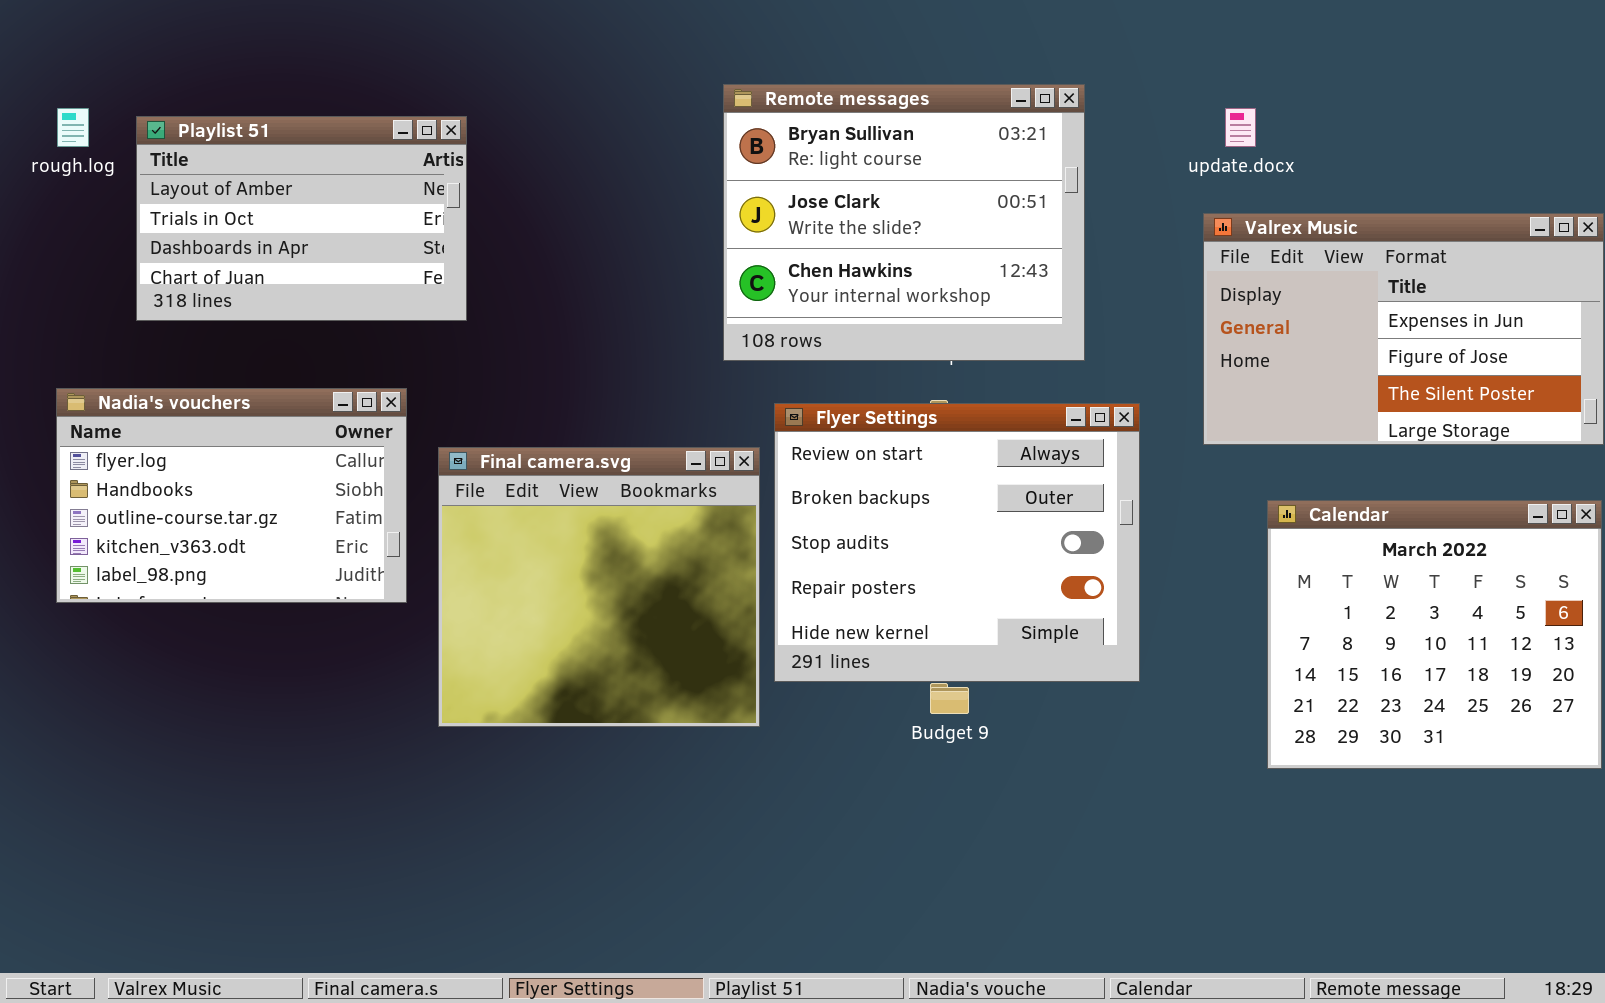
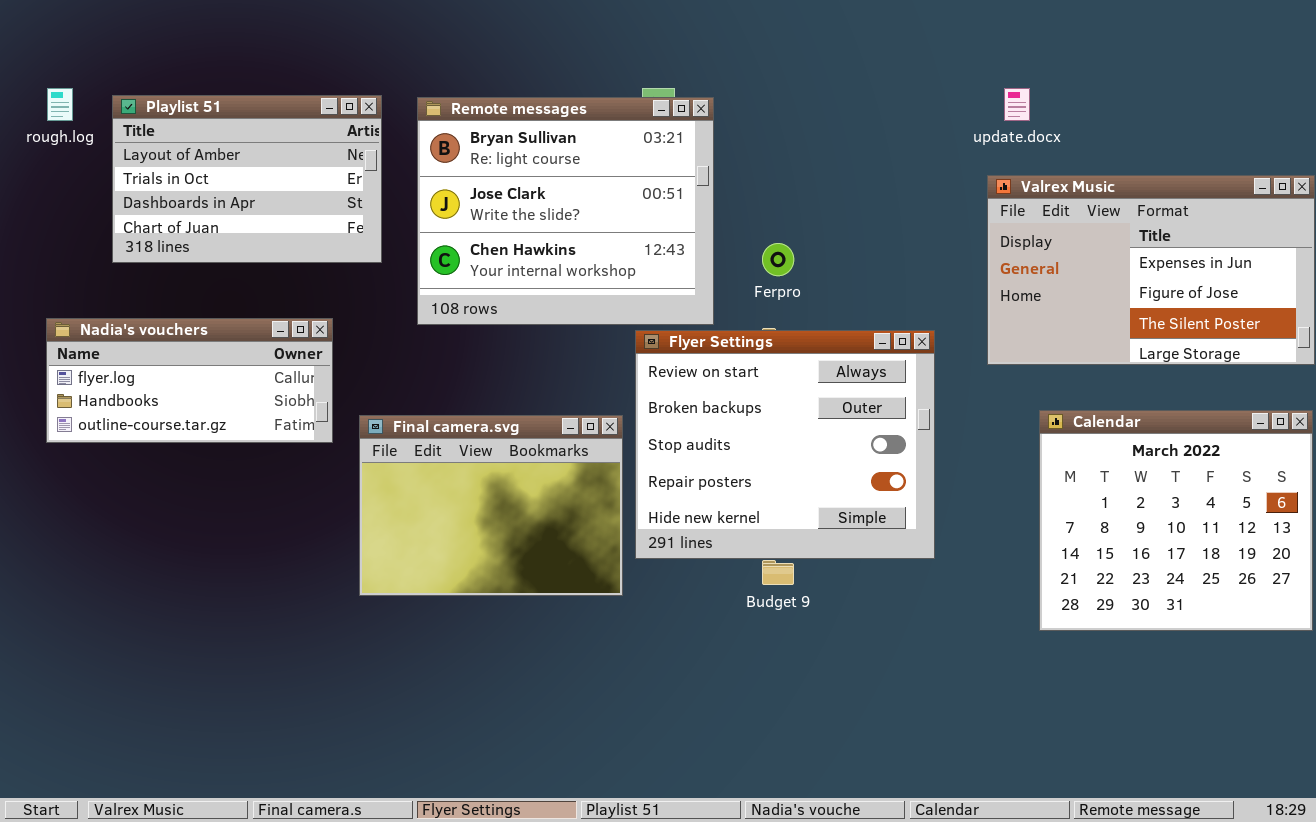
Remote messages: [723,84,1085,361] -> [417,97,714,325], moved
Nadia's vouchers: [56,388,407,603] -> [46,318,333,443], resized
Final camera.svg: [438,447,760,727] -> [359,415,623,596], resized

